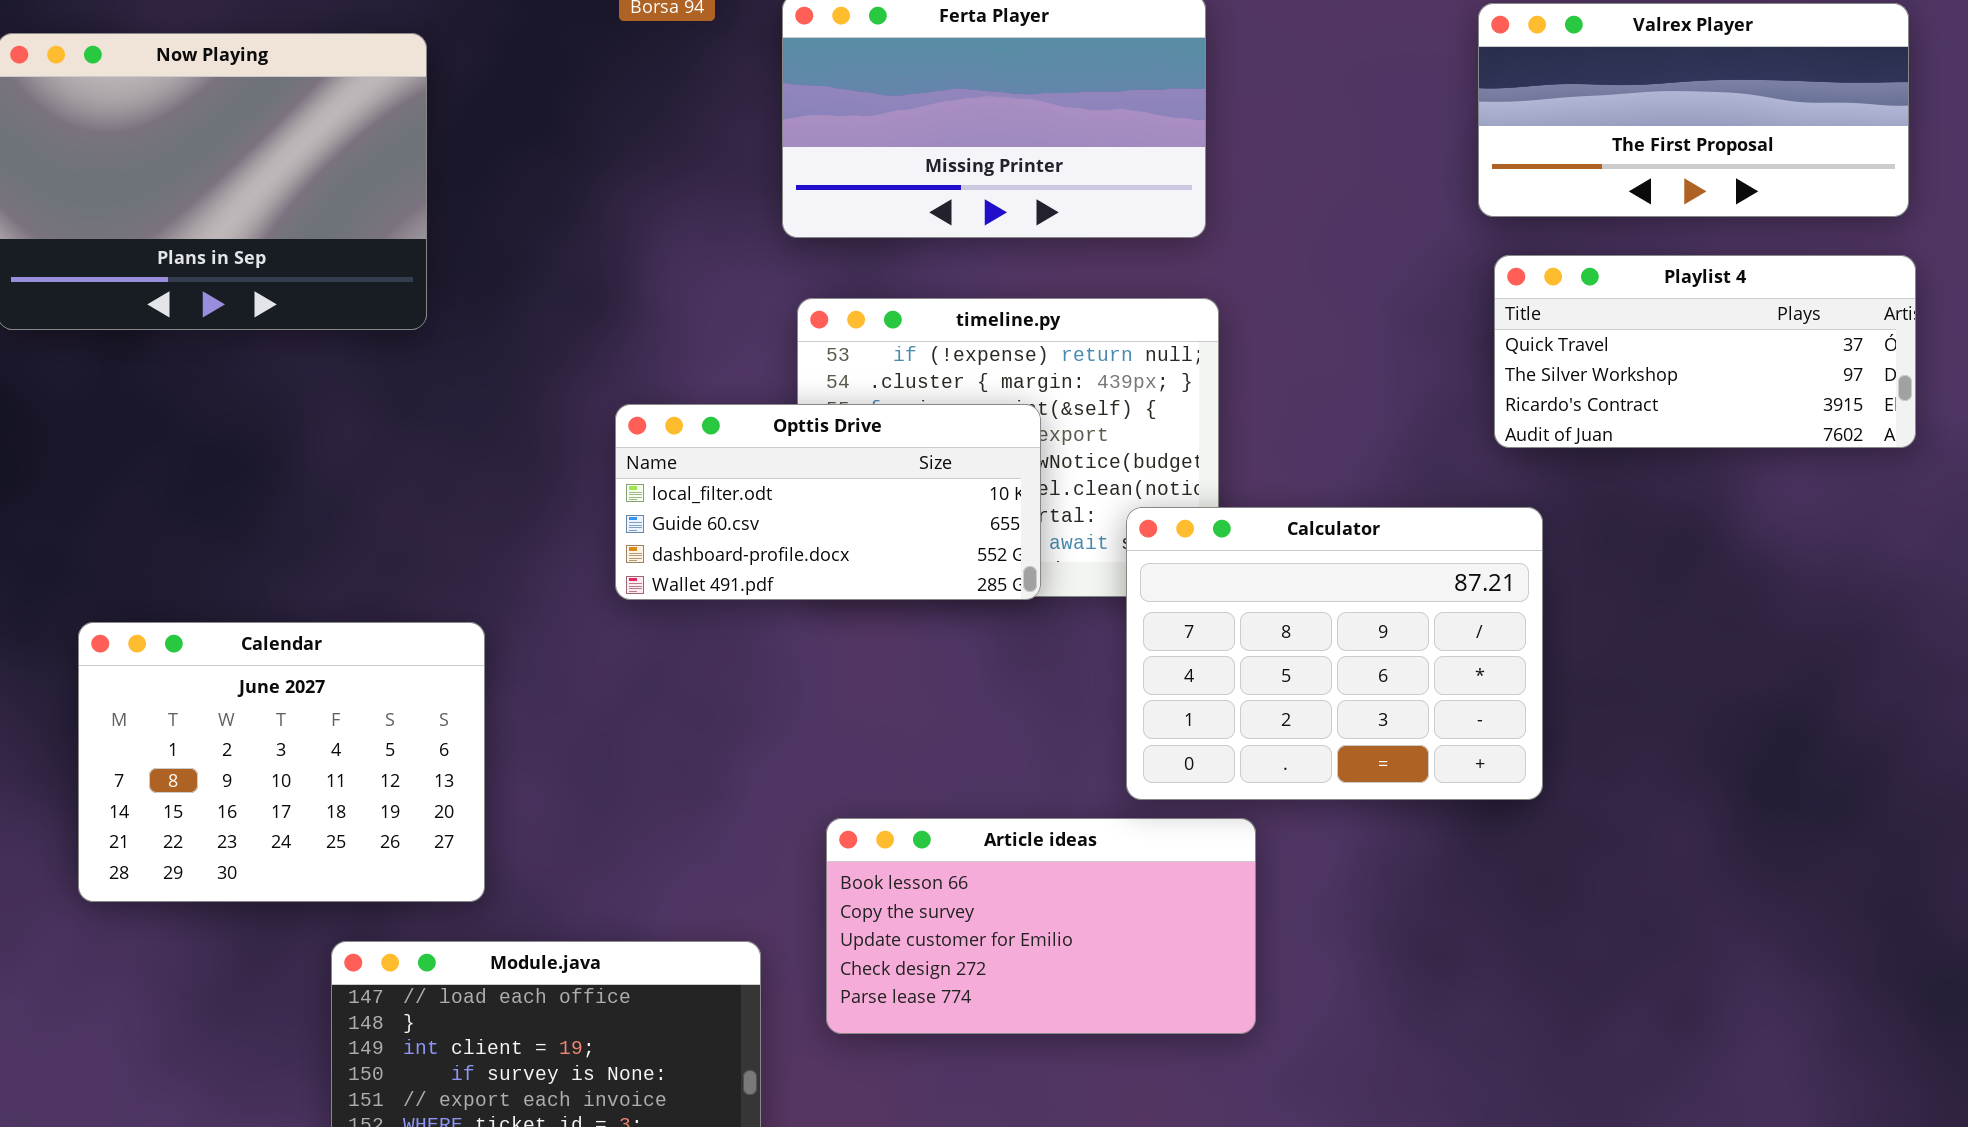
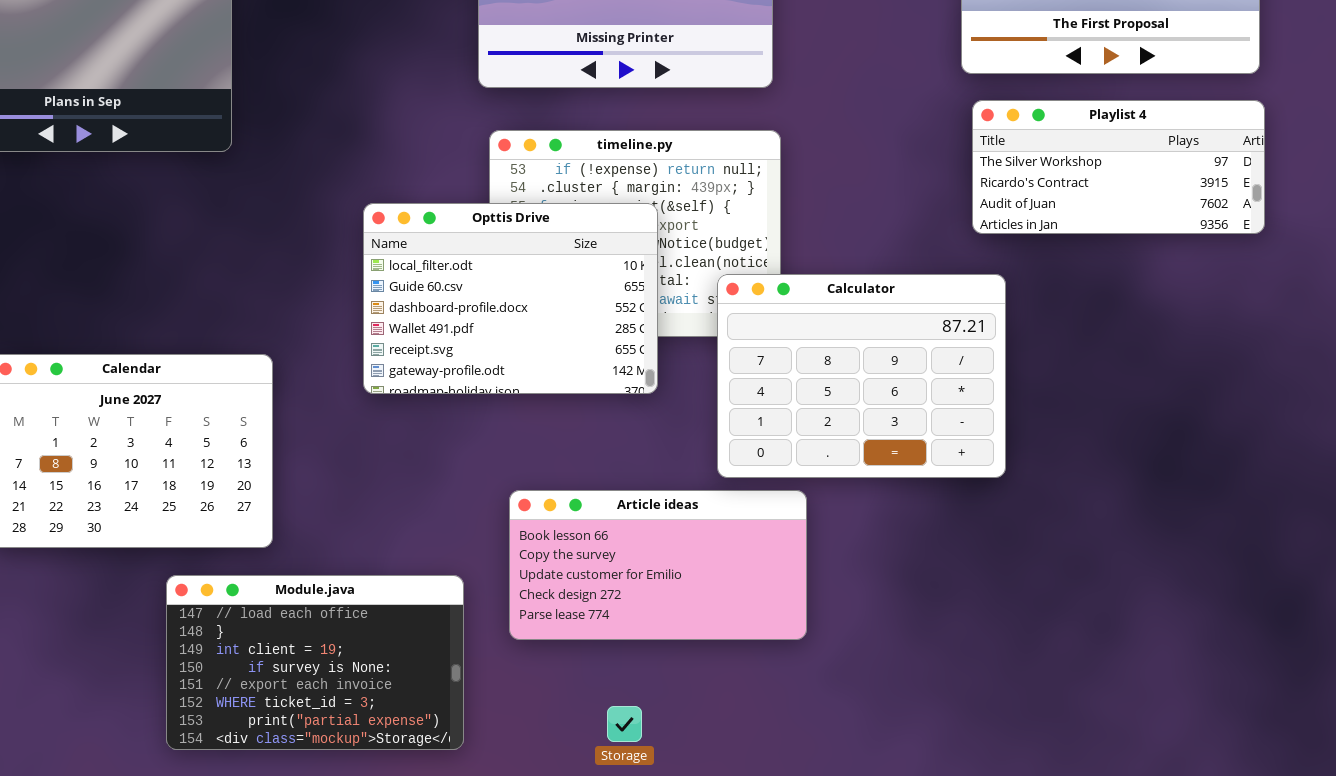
Playlist 4: [1494,255,1916,448] -> [972,100,1265,234], scrolled down 1 row
Opttis Drive: [615,404,1041,600] -> [363,203,658,394], resized

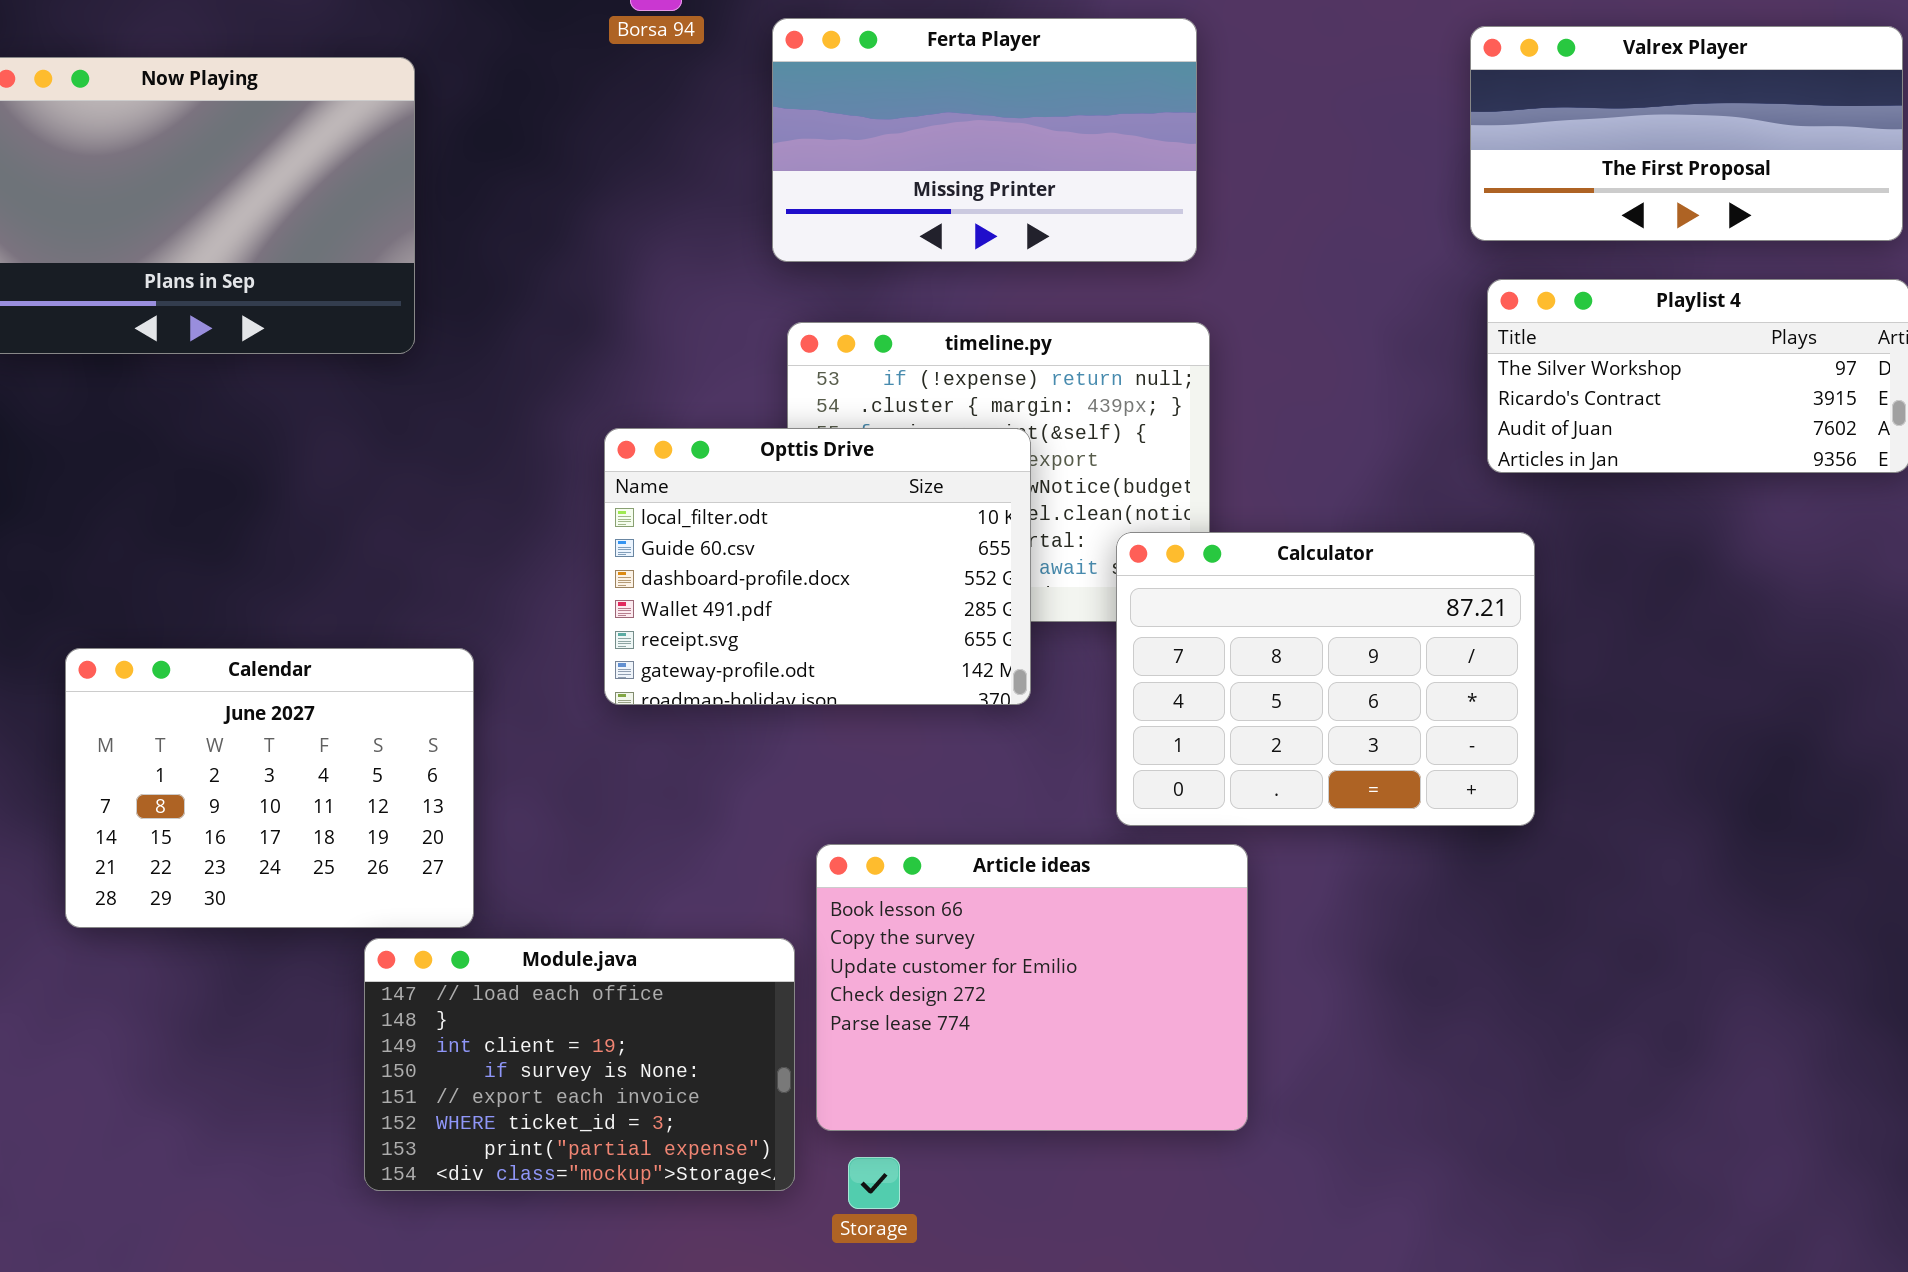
Article ideas: [509,490,807,640] -> [816,844,1248,1131], resized
Module.java: [166,575,464,750] -> [364,938,795,1191], moved
Storage: [607,706,642,742] -> [848,1157,900,1209], moved

